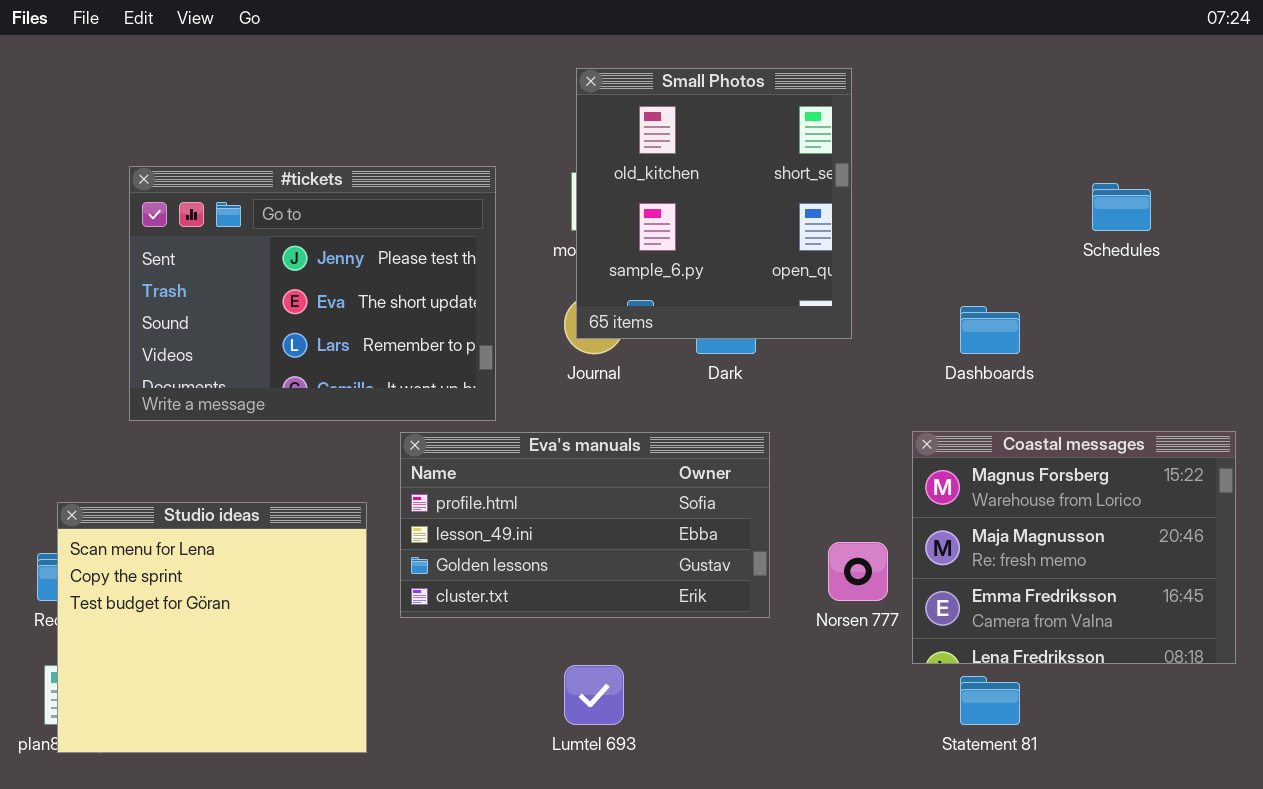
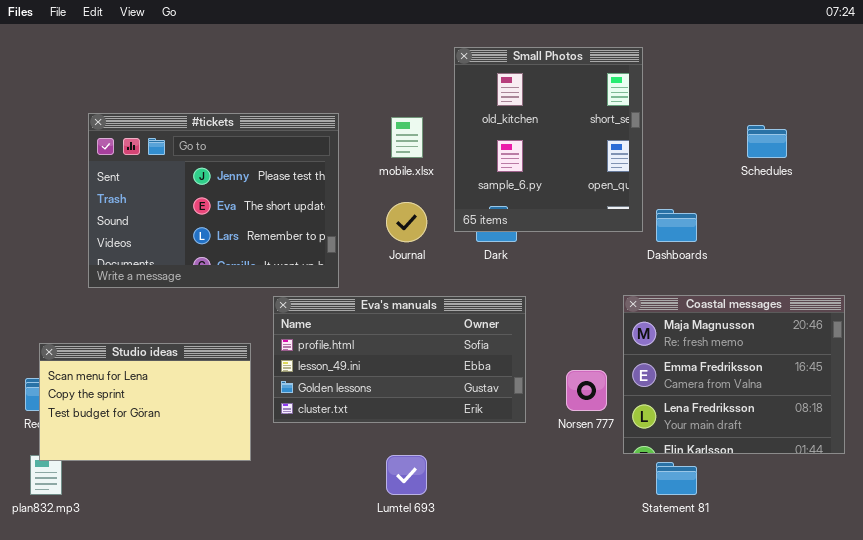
Small Photos: [576,68,852,339] -> [454,47,643,232], moved
Coastal messages: [912,431,1236,664] -> [623,295,845,454], scrolled down 1 row
Studio ideas: [57,502,367,753] -> [39,343,251,461], resized

